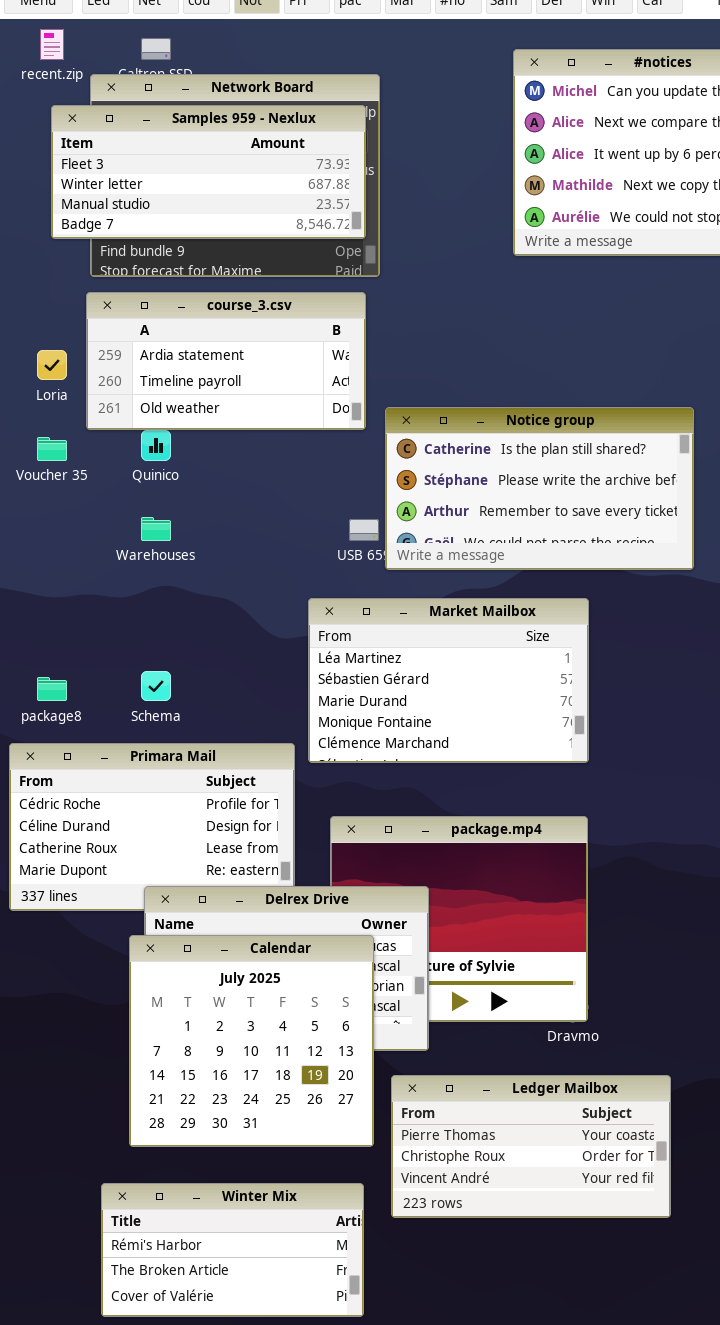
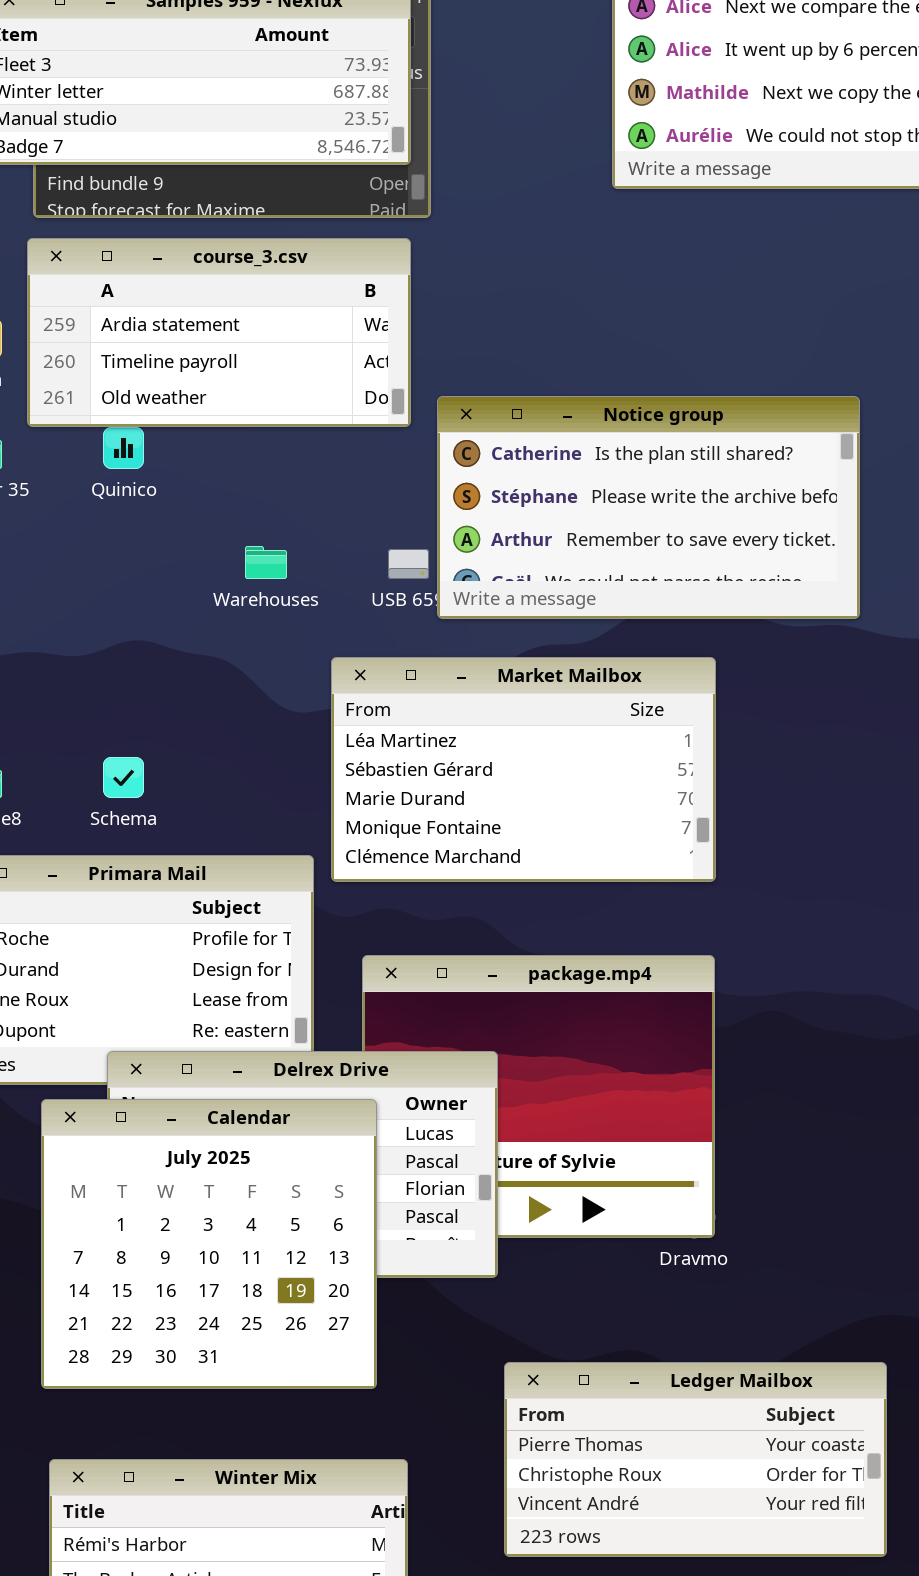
Warehouses: [141,517,171,541] -> [245,546,287,579], moved
Calendar: [129,935,374,1147] -> [41,1099,377,1389], moved
Ledger Mailbox: [391,1075,671,1218] -> [504,1362,887,1557], moved

